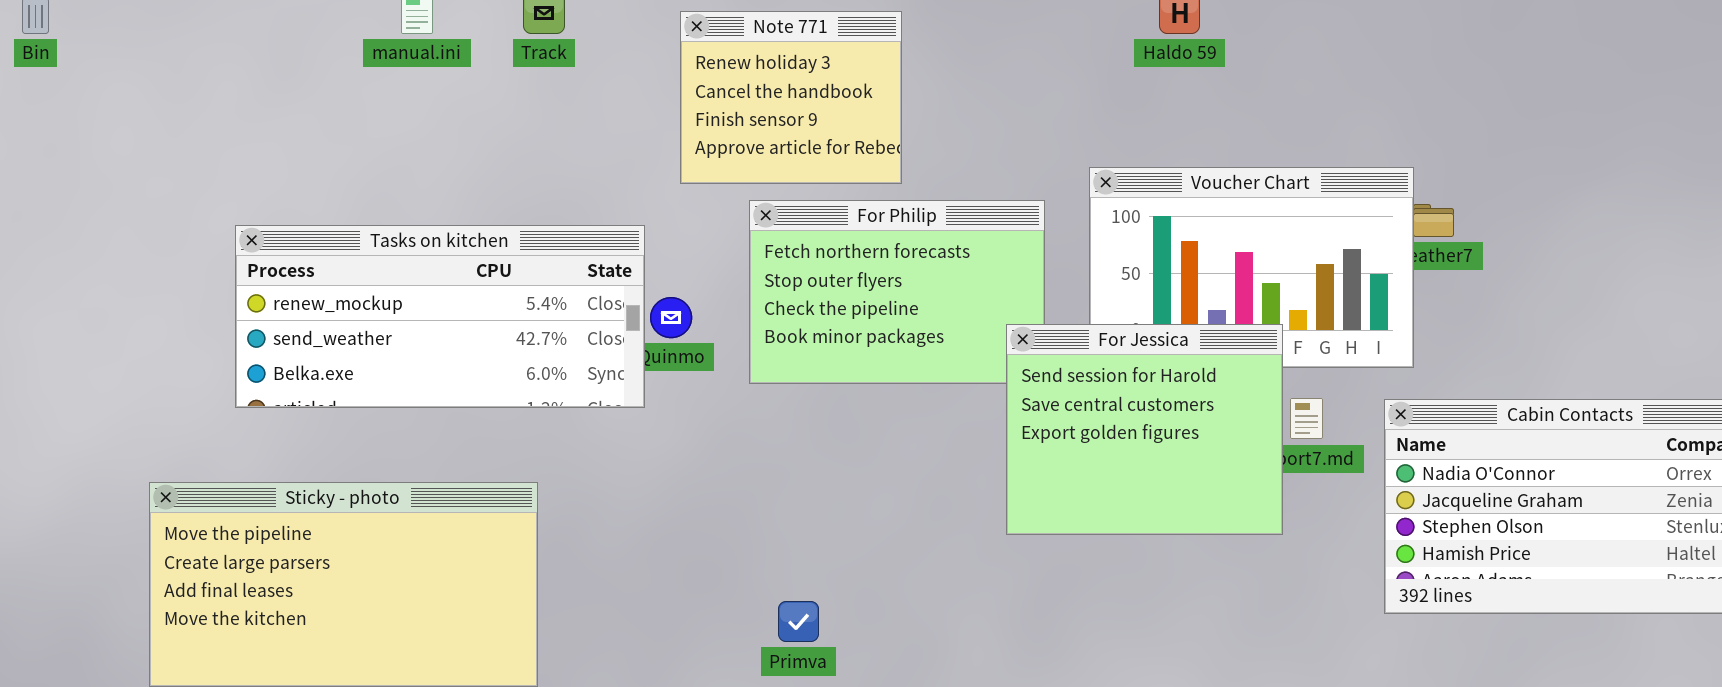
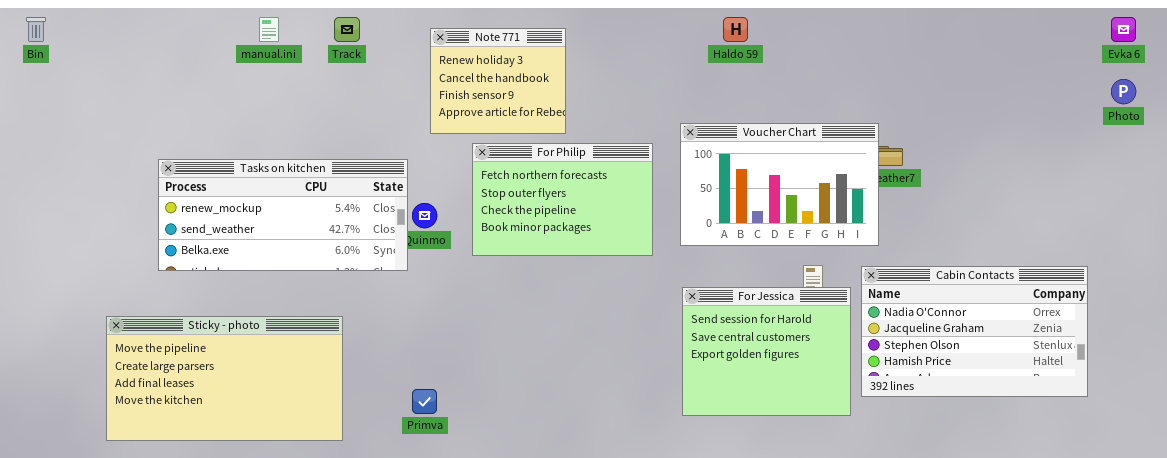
For Jessica: [1006,324,1283,535] -> [682,287,851,416], moved
Primva: [778,601,819,642] -> [412,389,437,414], moved

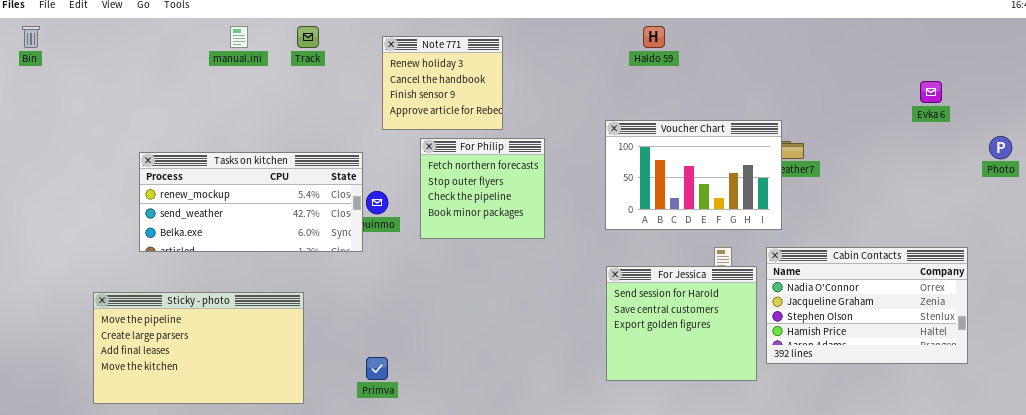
Evka 6: [1111,17,1136,42] -> [920,81,942,103], moved
Photo: [1111,79,1136,104] -> [989,136,1012,159], moved
For Philip: [472,143,653,256] -> [420,138,545,239], resized

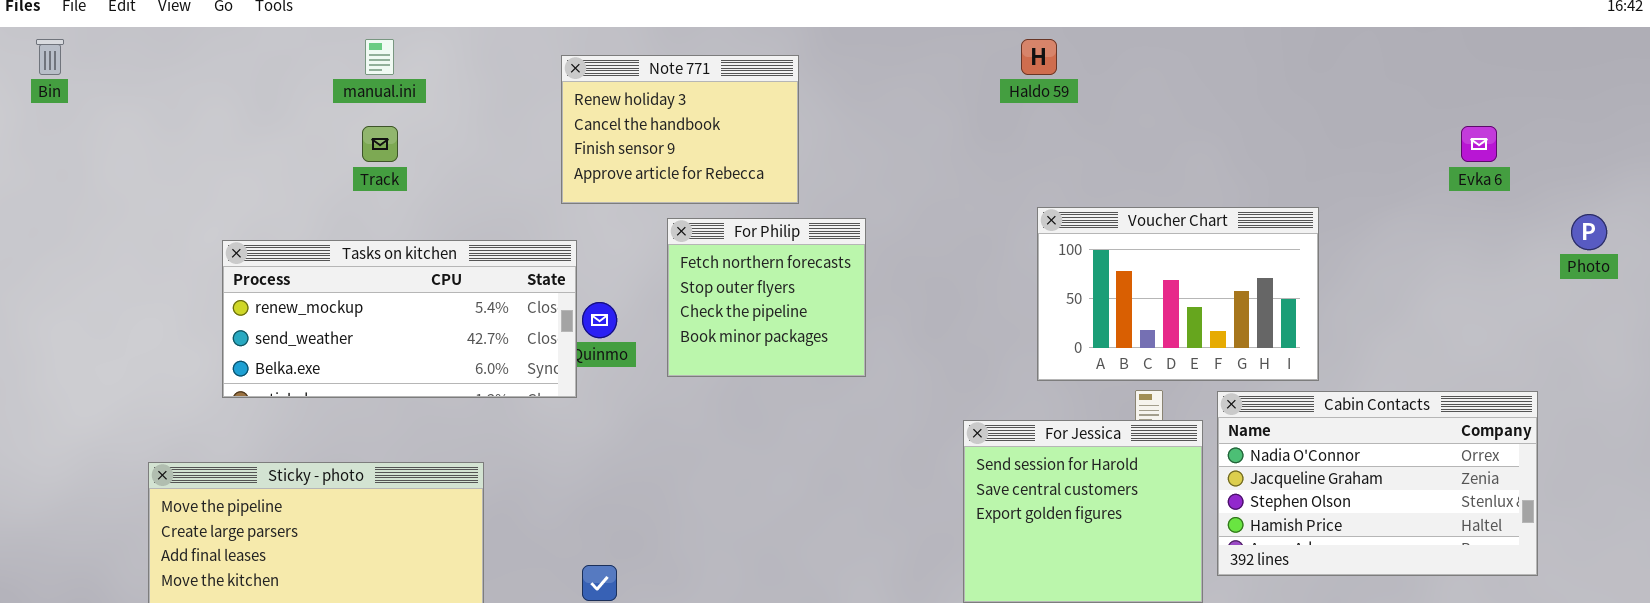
Track: [297,26,319,48] -> [362,126,398,162], moved
Note 771: [382,36,503,130] -> [561,55,799,204], resized
Voucher Chart: [605,120,782,230] -> [1037,207,1319,381], moved

